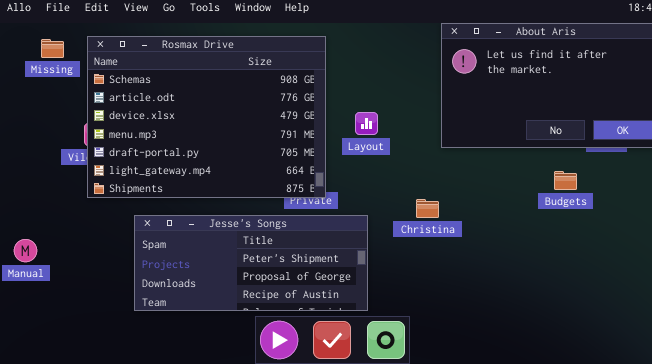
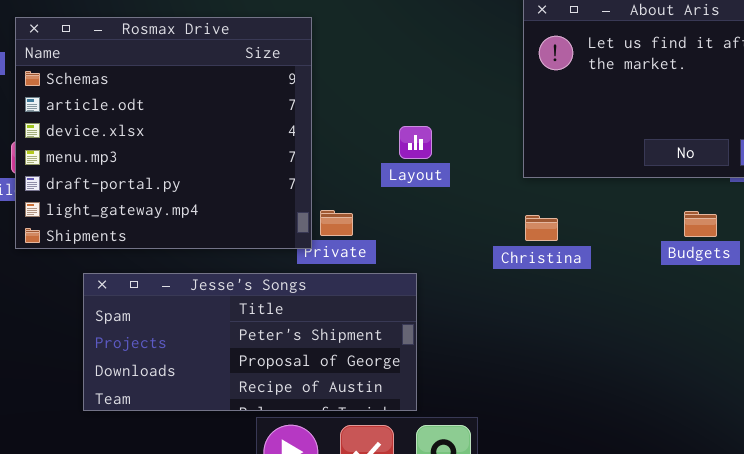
Rosmax Drive: [87,36,326,198] -> [15,17,312,249], resized
Christina: [416,199,439,218] -> [525,215,558,241], moved

